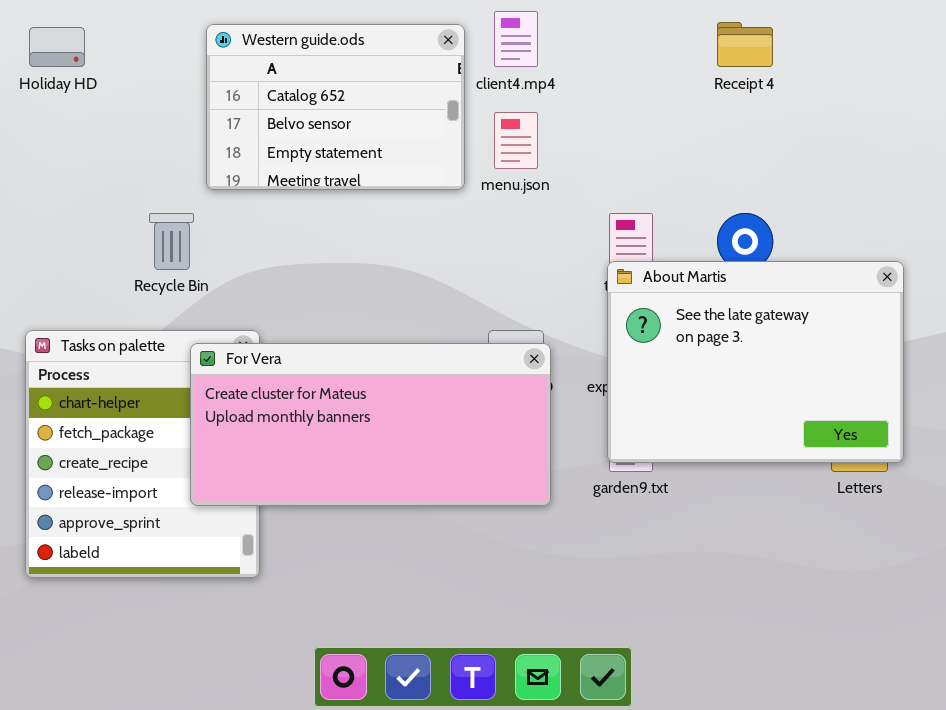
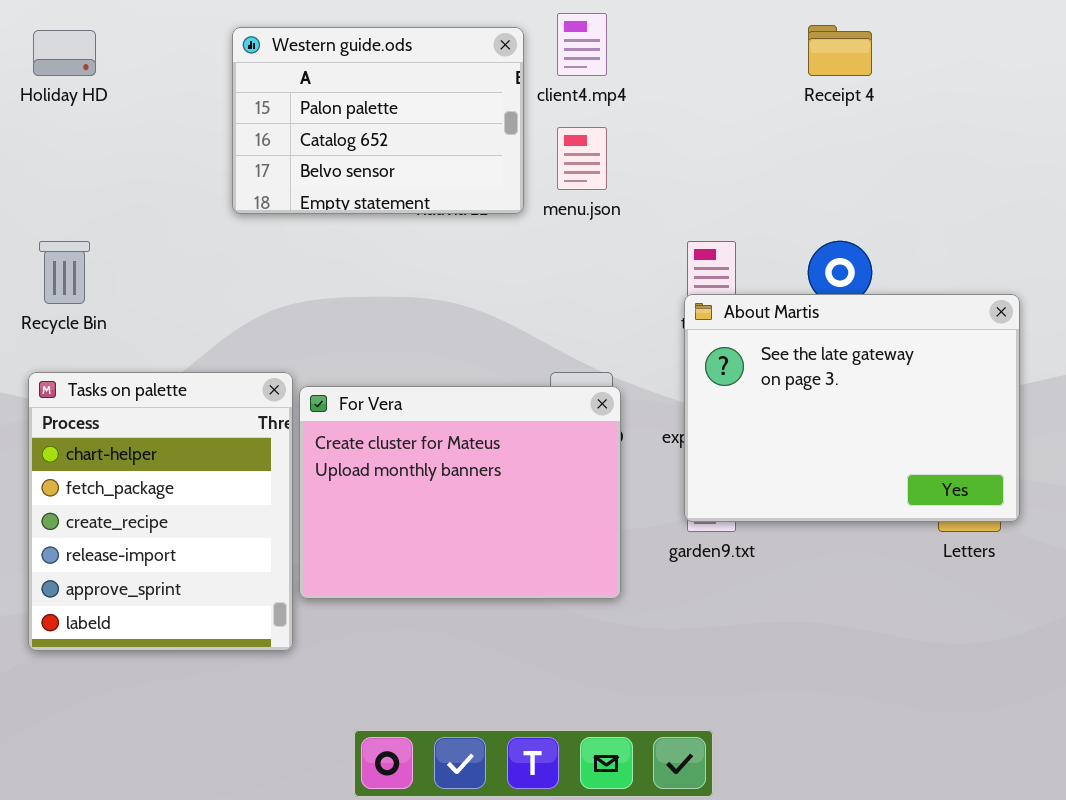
Western guide.ods: [206,24,465,190] -> [232,27,524,214], scrolled up 1 row
Recycle Bin: [149,213,194,270] -> [39,241,90,304], moved
For Vera: [190,343,551,506] -> [299,386,621,599], resized

